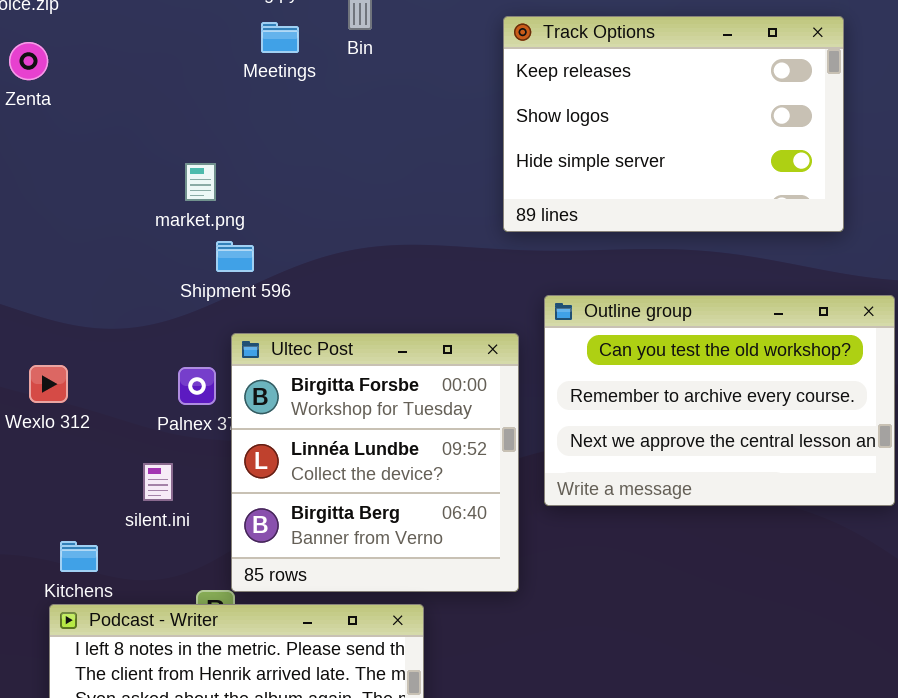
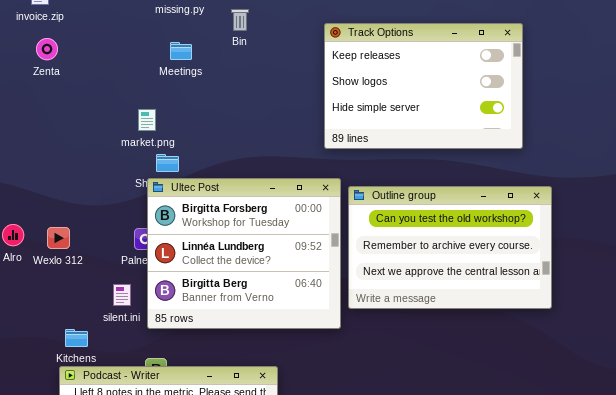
Meetings: [261,22,299,53] -> [170,42,192,60], moved
Ultec Post: [231,333,519,592] -> [147,178,341,329], moved, resized

